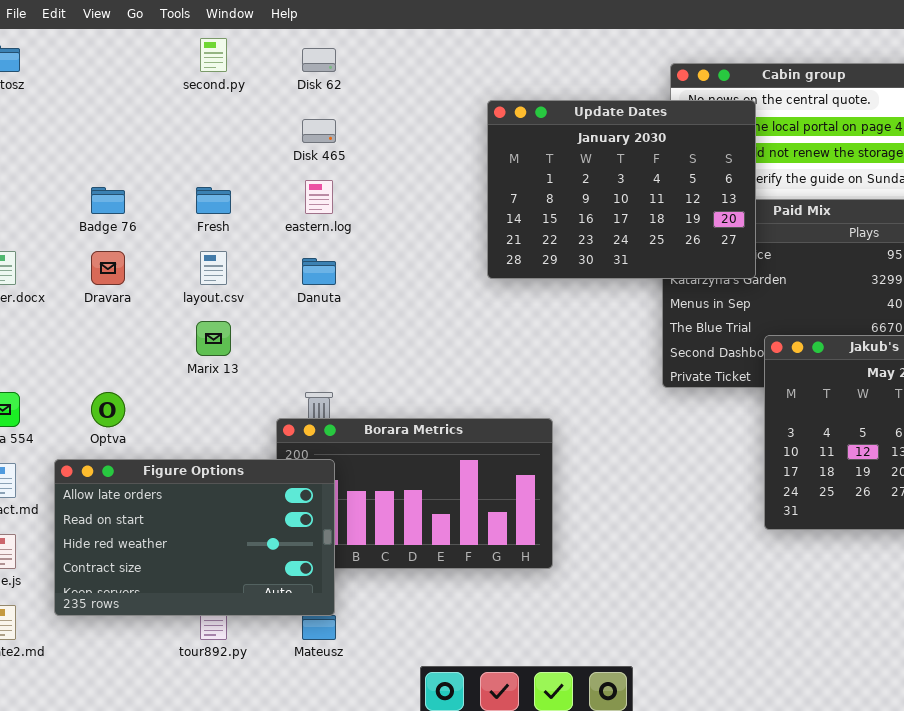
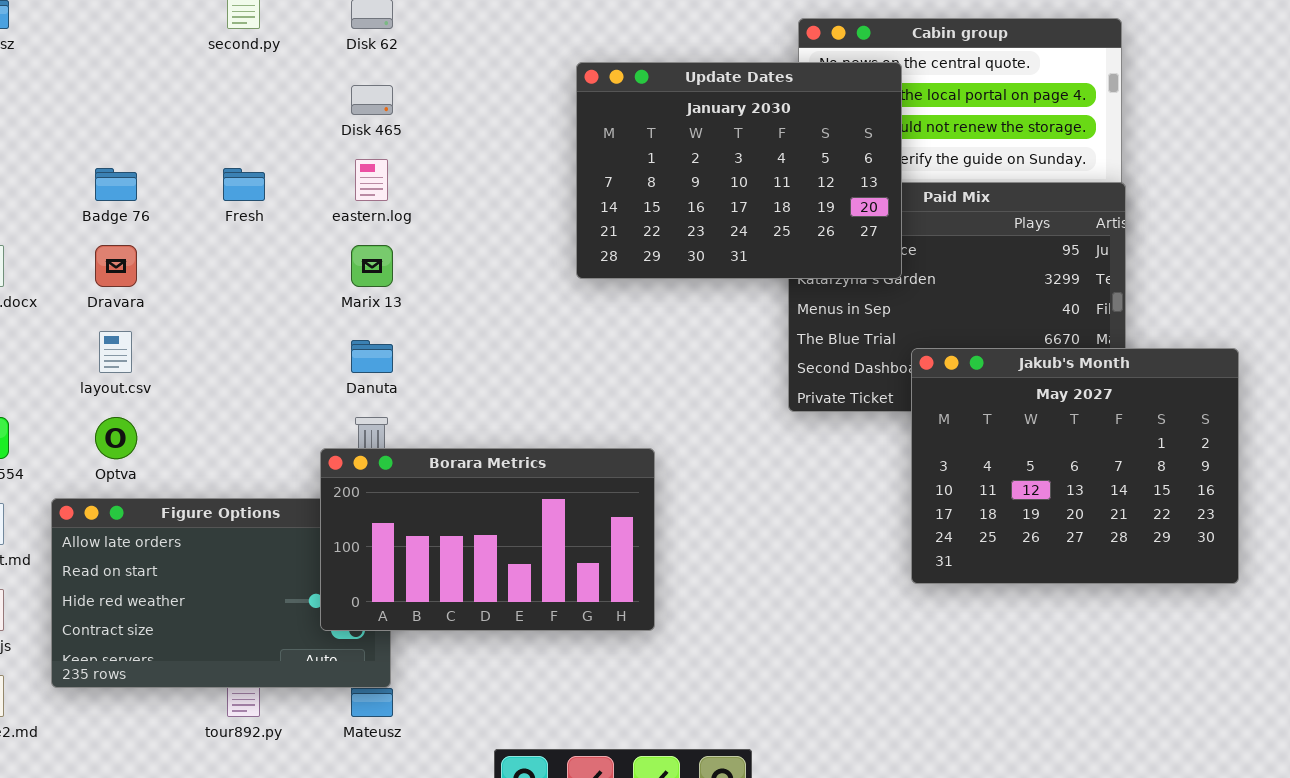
layout.csv: [200,251,227,285] -> [99,331,132,373], moved
Danuta: [302,258,336,285] -> [351,340,393,373], moved
Marix 13: [196,321,231,356] -> [351,245,393,287], moved
Borara Metrics: [276,418,553,569] -> [320,448,655,631], raised

